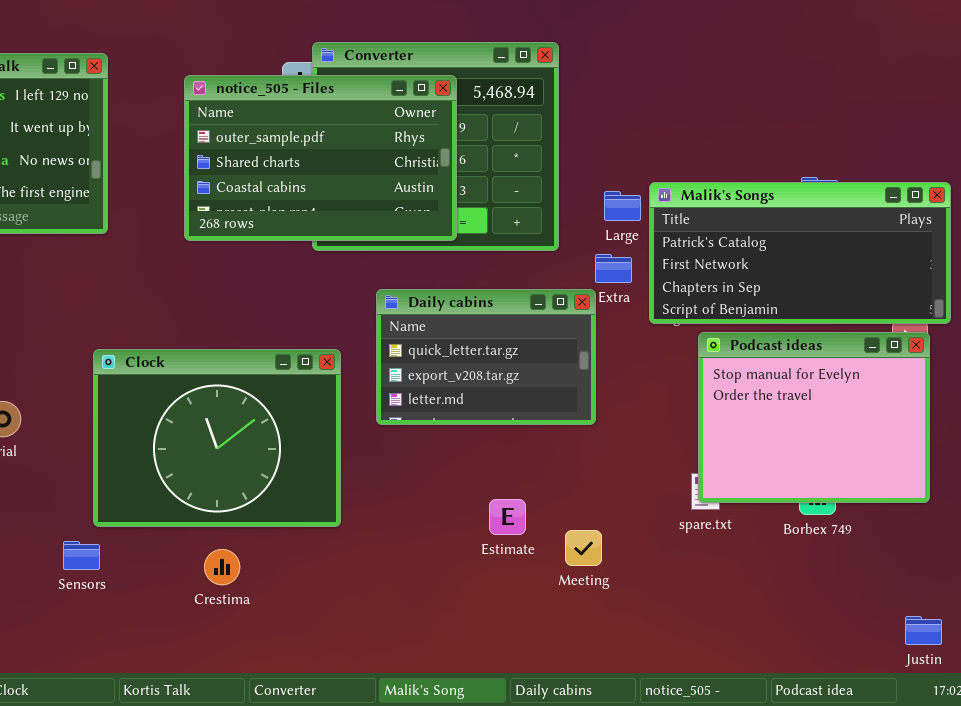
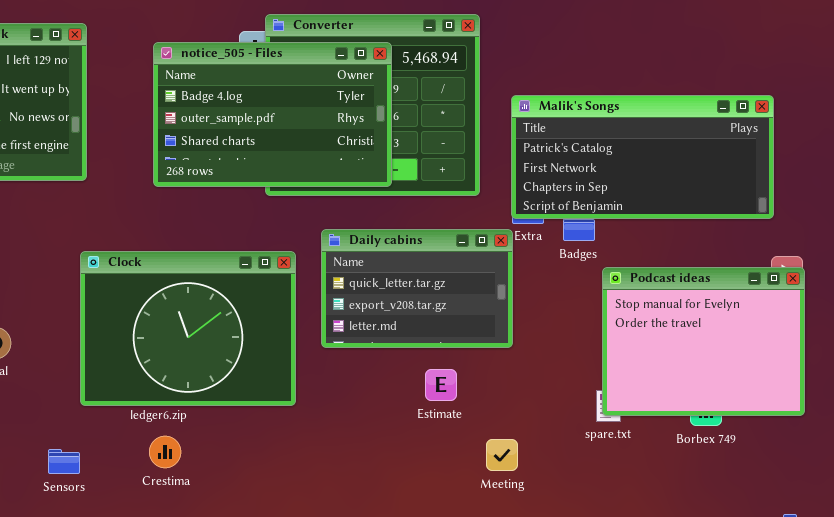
notice_505 - Files: [184,75,457,241] -> [153,42,392,187], scrolled up 1 row
Malik's Songs: [649,182,951,324] -> [511,95,774,219], moved
Clock: [93,349,341,527] -> [80,251,296,406], moved
Estimate: [489,499,526,535] -> [425,369,457,401], moved
Crestima: [204,549,240,585] -> [149,436,181,468], moved

